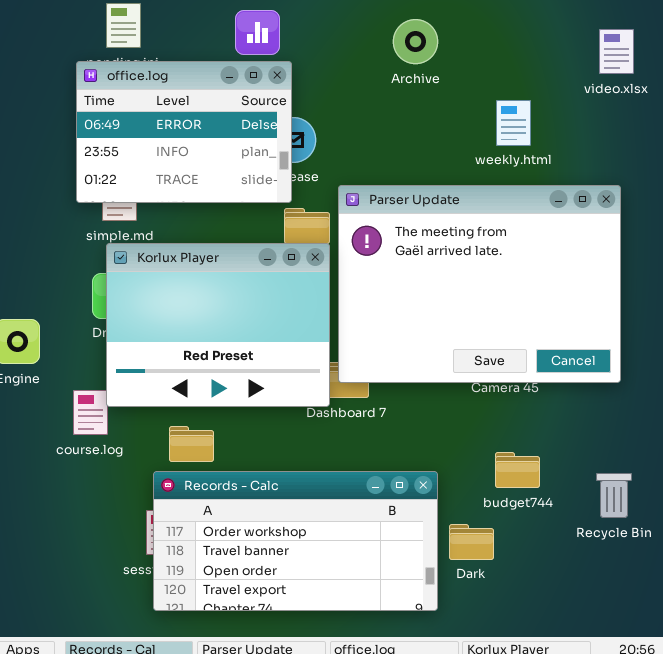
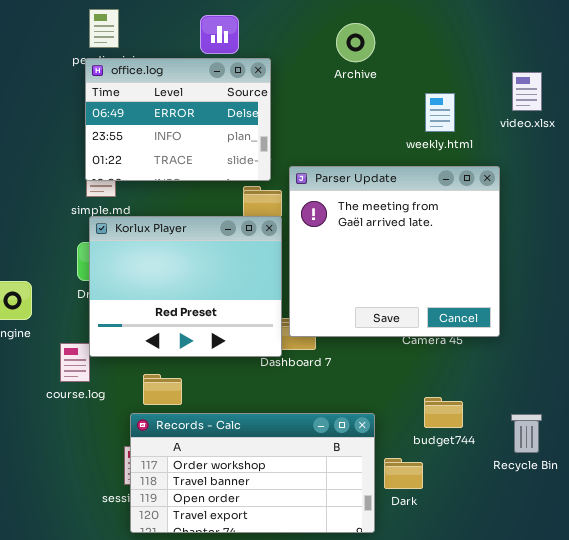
video.xlsx: [599,29,634,74] -> [512,72,542,111], moved
office.log: [76,61,292,203] -> [85,58,271,181], moved
Parser Update: [338,185,621,383] -> [289,166,500,337], resized

